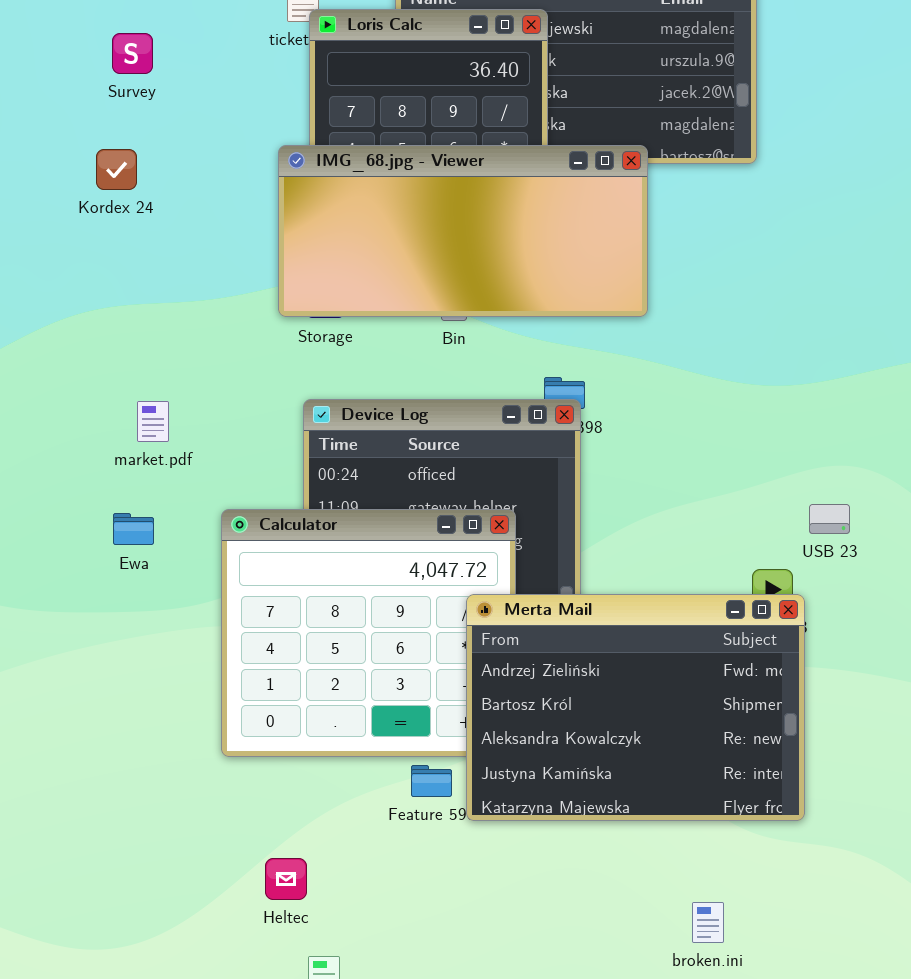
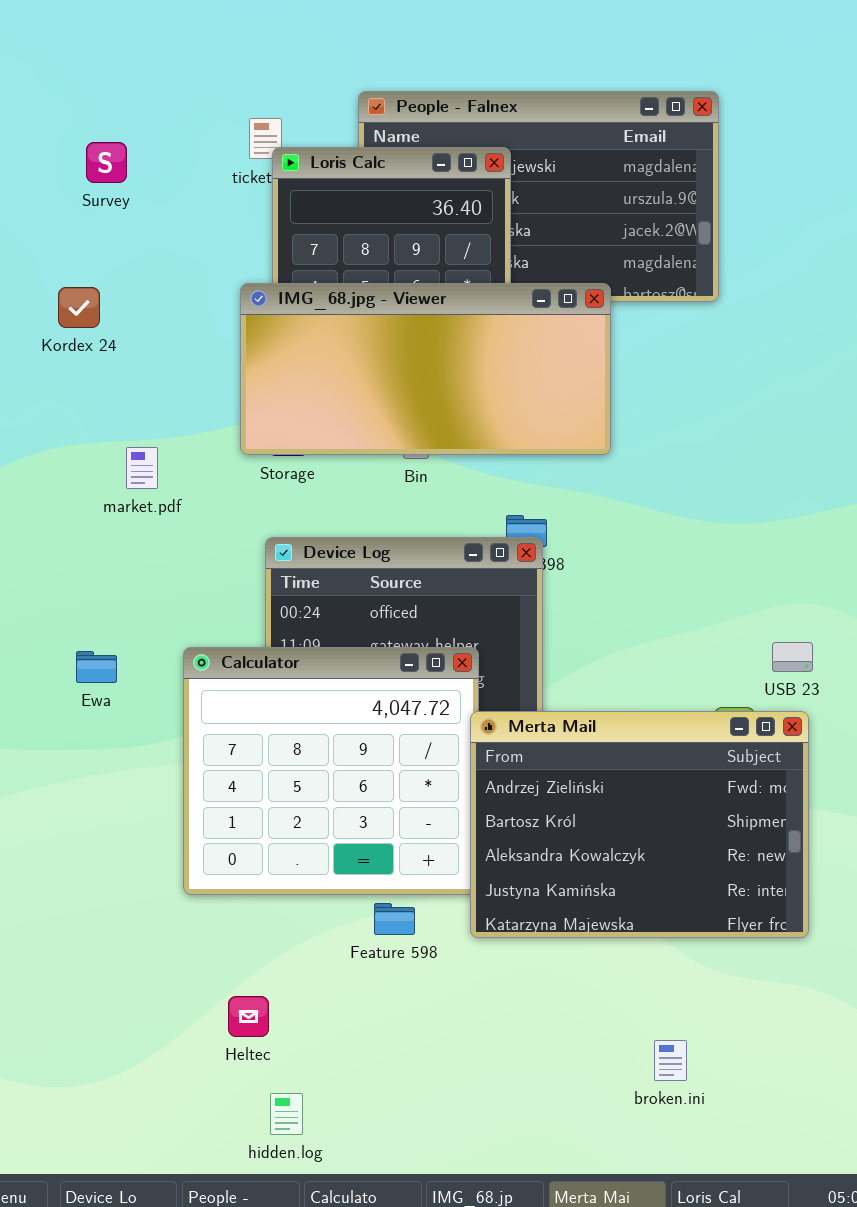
Survey: [112,33,153,74] -> [86,142,127,183], moved
market.pdf: [137,401,169,442] -> [126,447,158,489], moved
Merta Mail: [466,594,805,821] -> [470,711,809,938], moved

